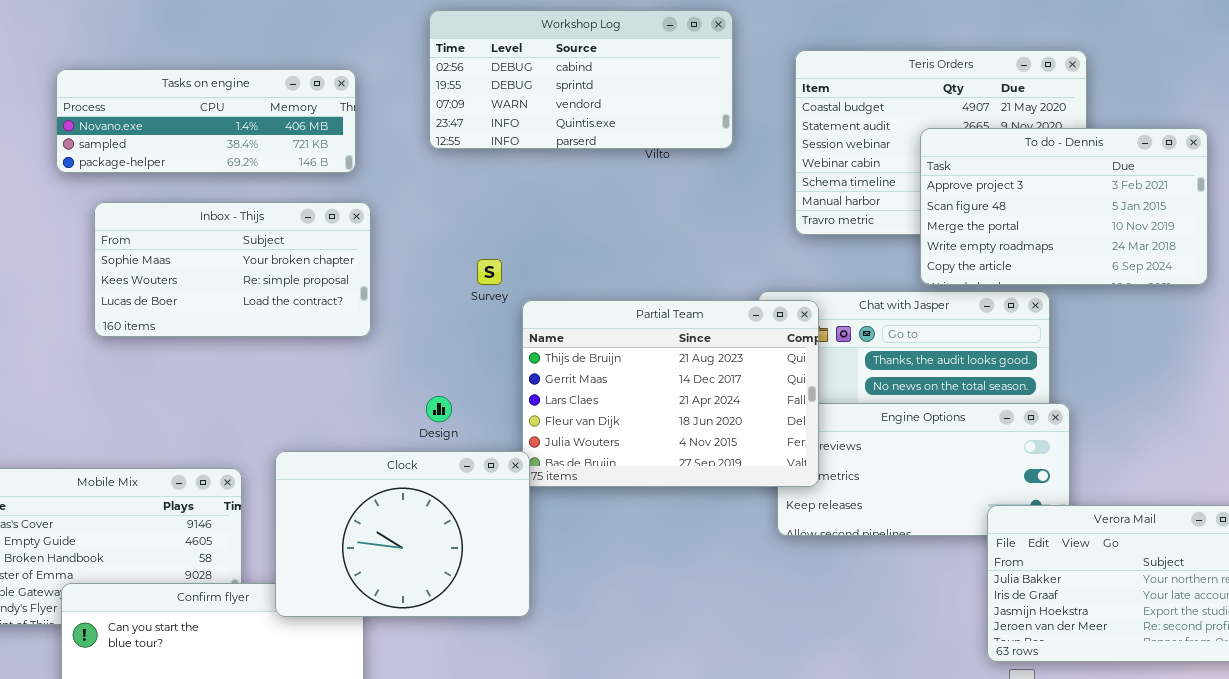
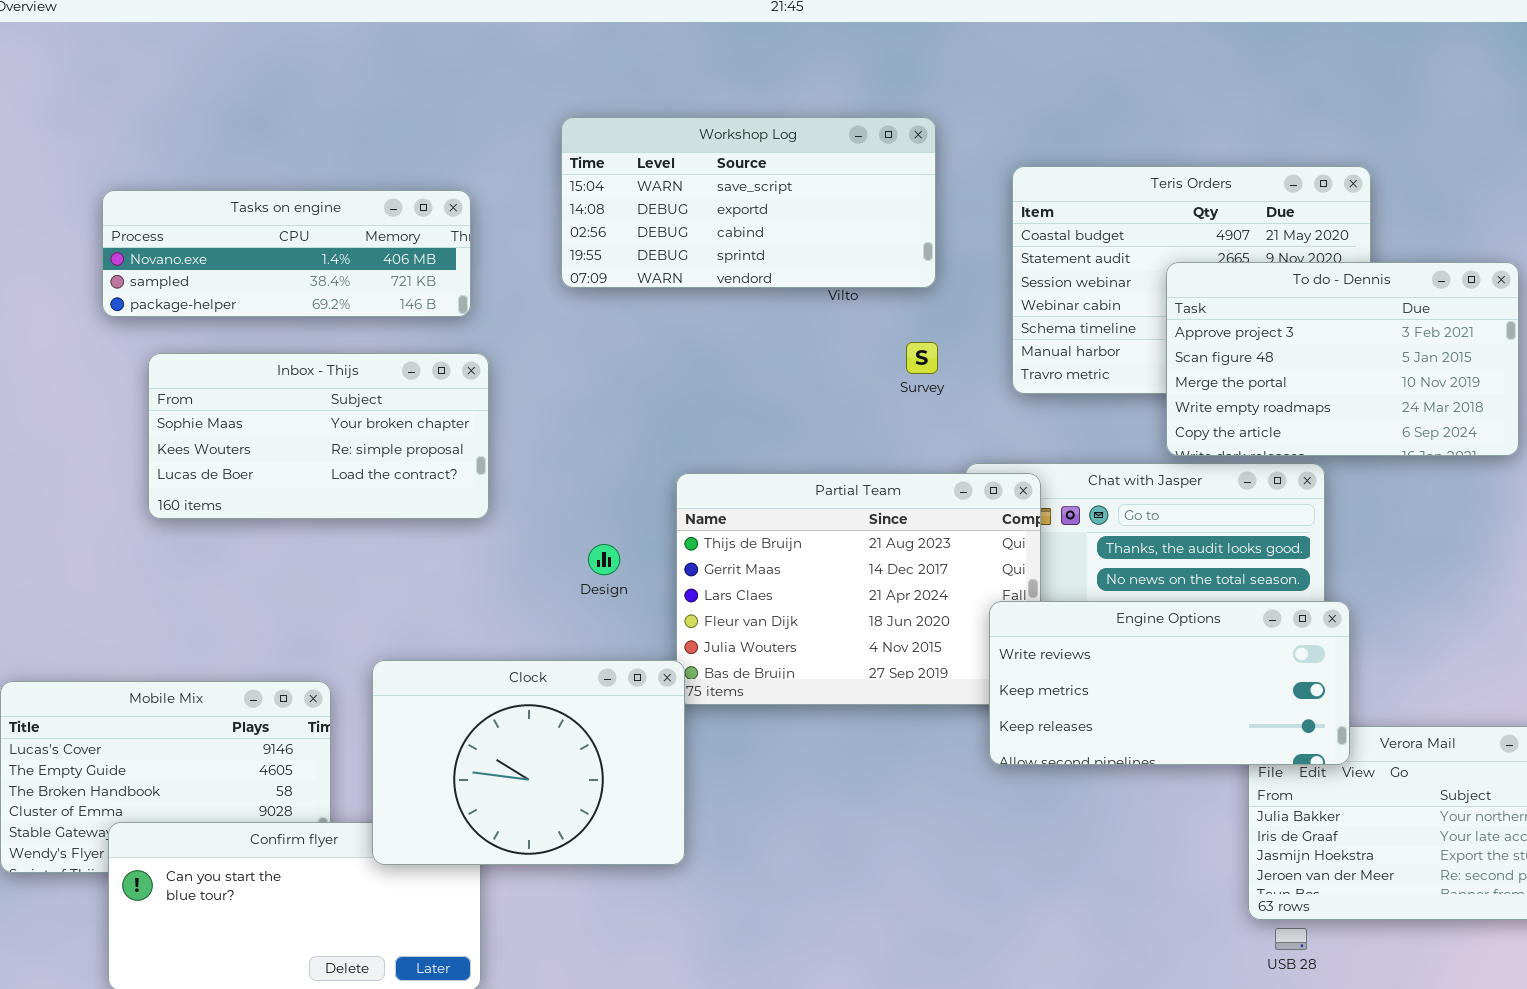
Workshop Log: [429,10,733,149] -> [561,117,936,288], scrolled up 2 rows
Survey: [477,259,502,285] -> [906,342,938,374], moved
Design: [426,396,452,422] -> [588,544,620,575], moved
Engine Options: [777,403,1070,536] -> [989,601,1350,765], raised

